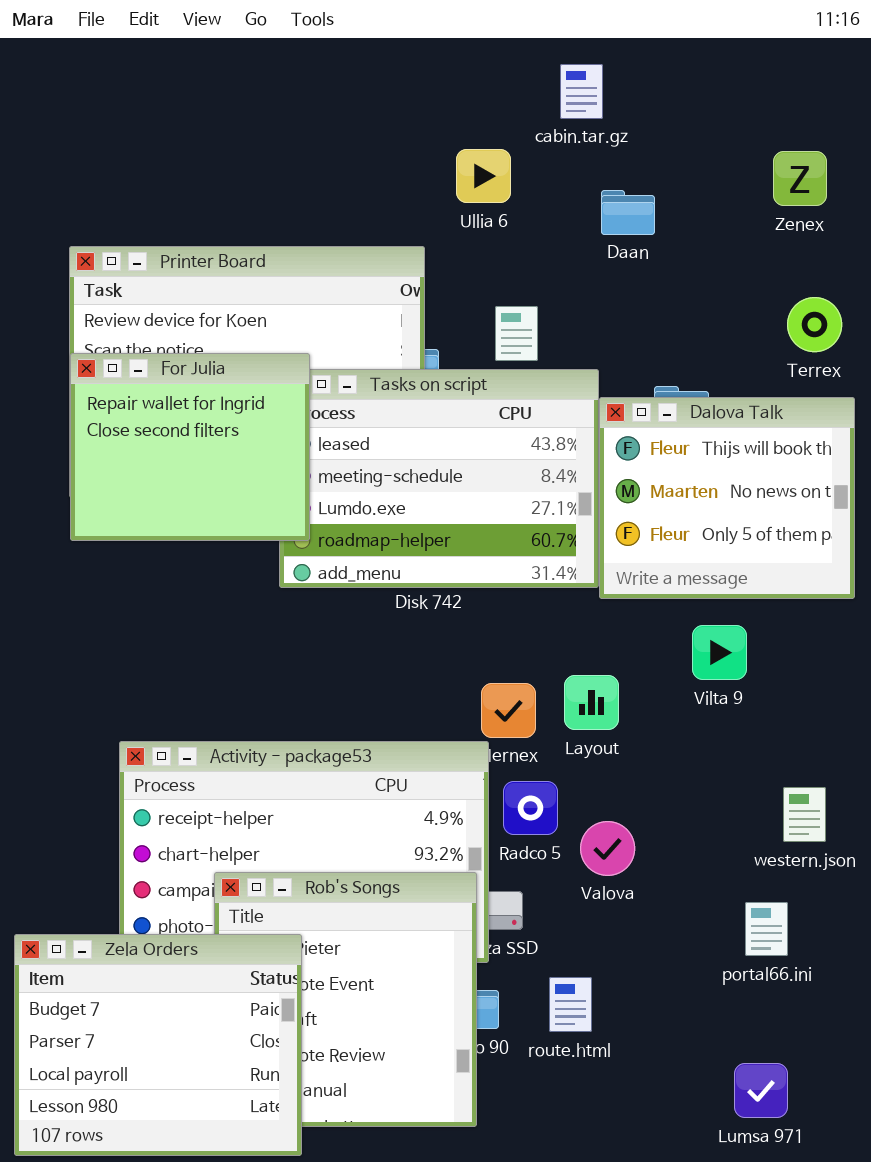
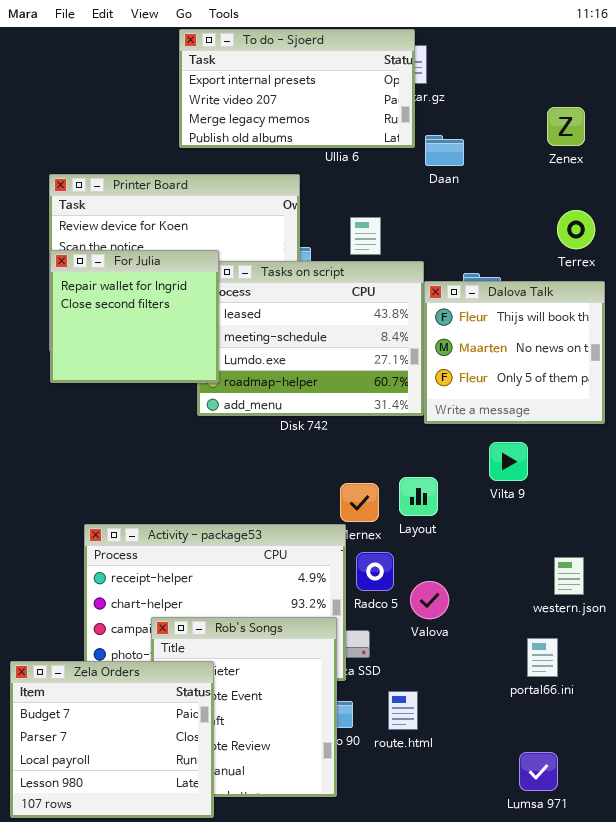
To do - Sjoerd: none -> [179,29,415,148], opened

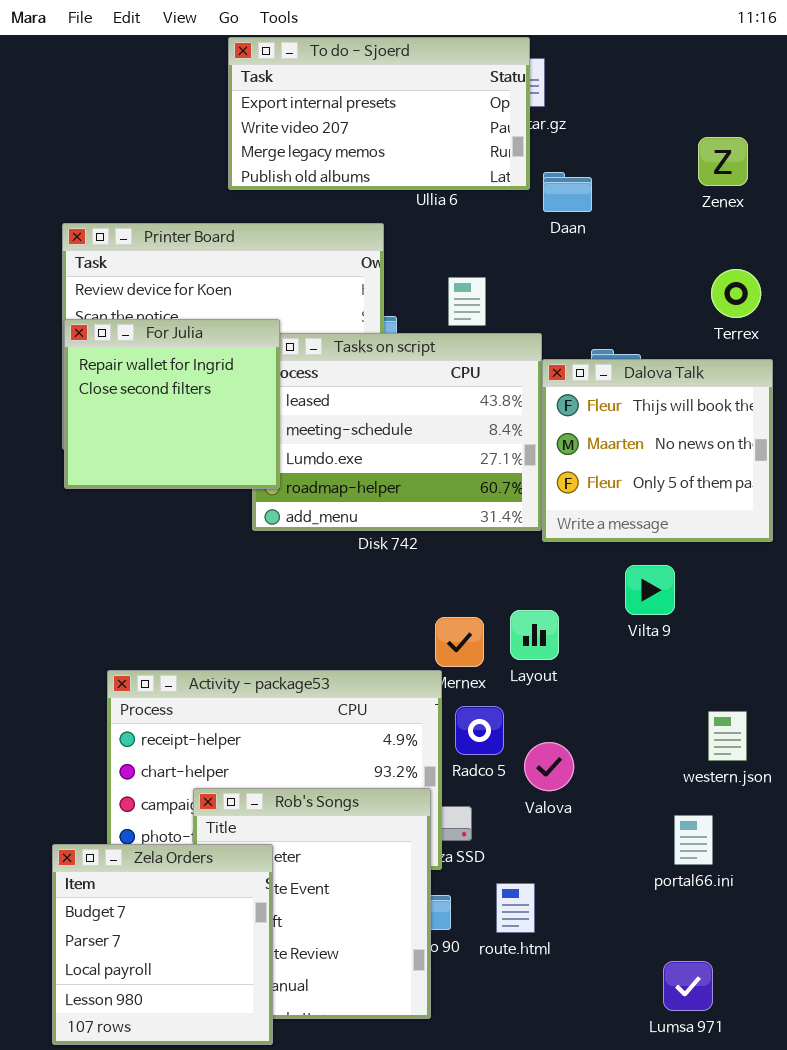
Zela Orders: [10,661,214,818] -> [52,844,273,1045], resized

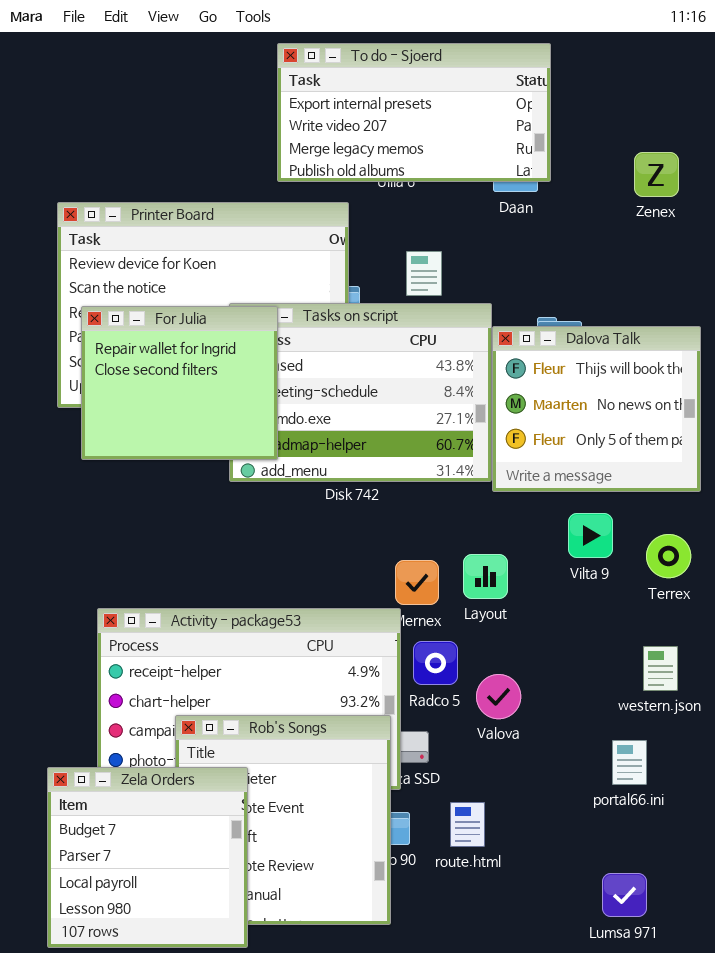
To do - Sjoerd: [228,37,530,190] -> [277,43,551,182], moved
Zenex: [698,137,748,186] -> [634,152,679,197], moved
Terrex: [711,269,761,318] -> [646,534,691,578], moved
For Julia: [64,319,280,489] -> [81,306,278,460], moved

